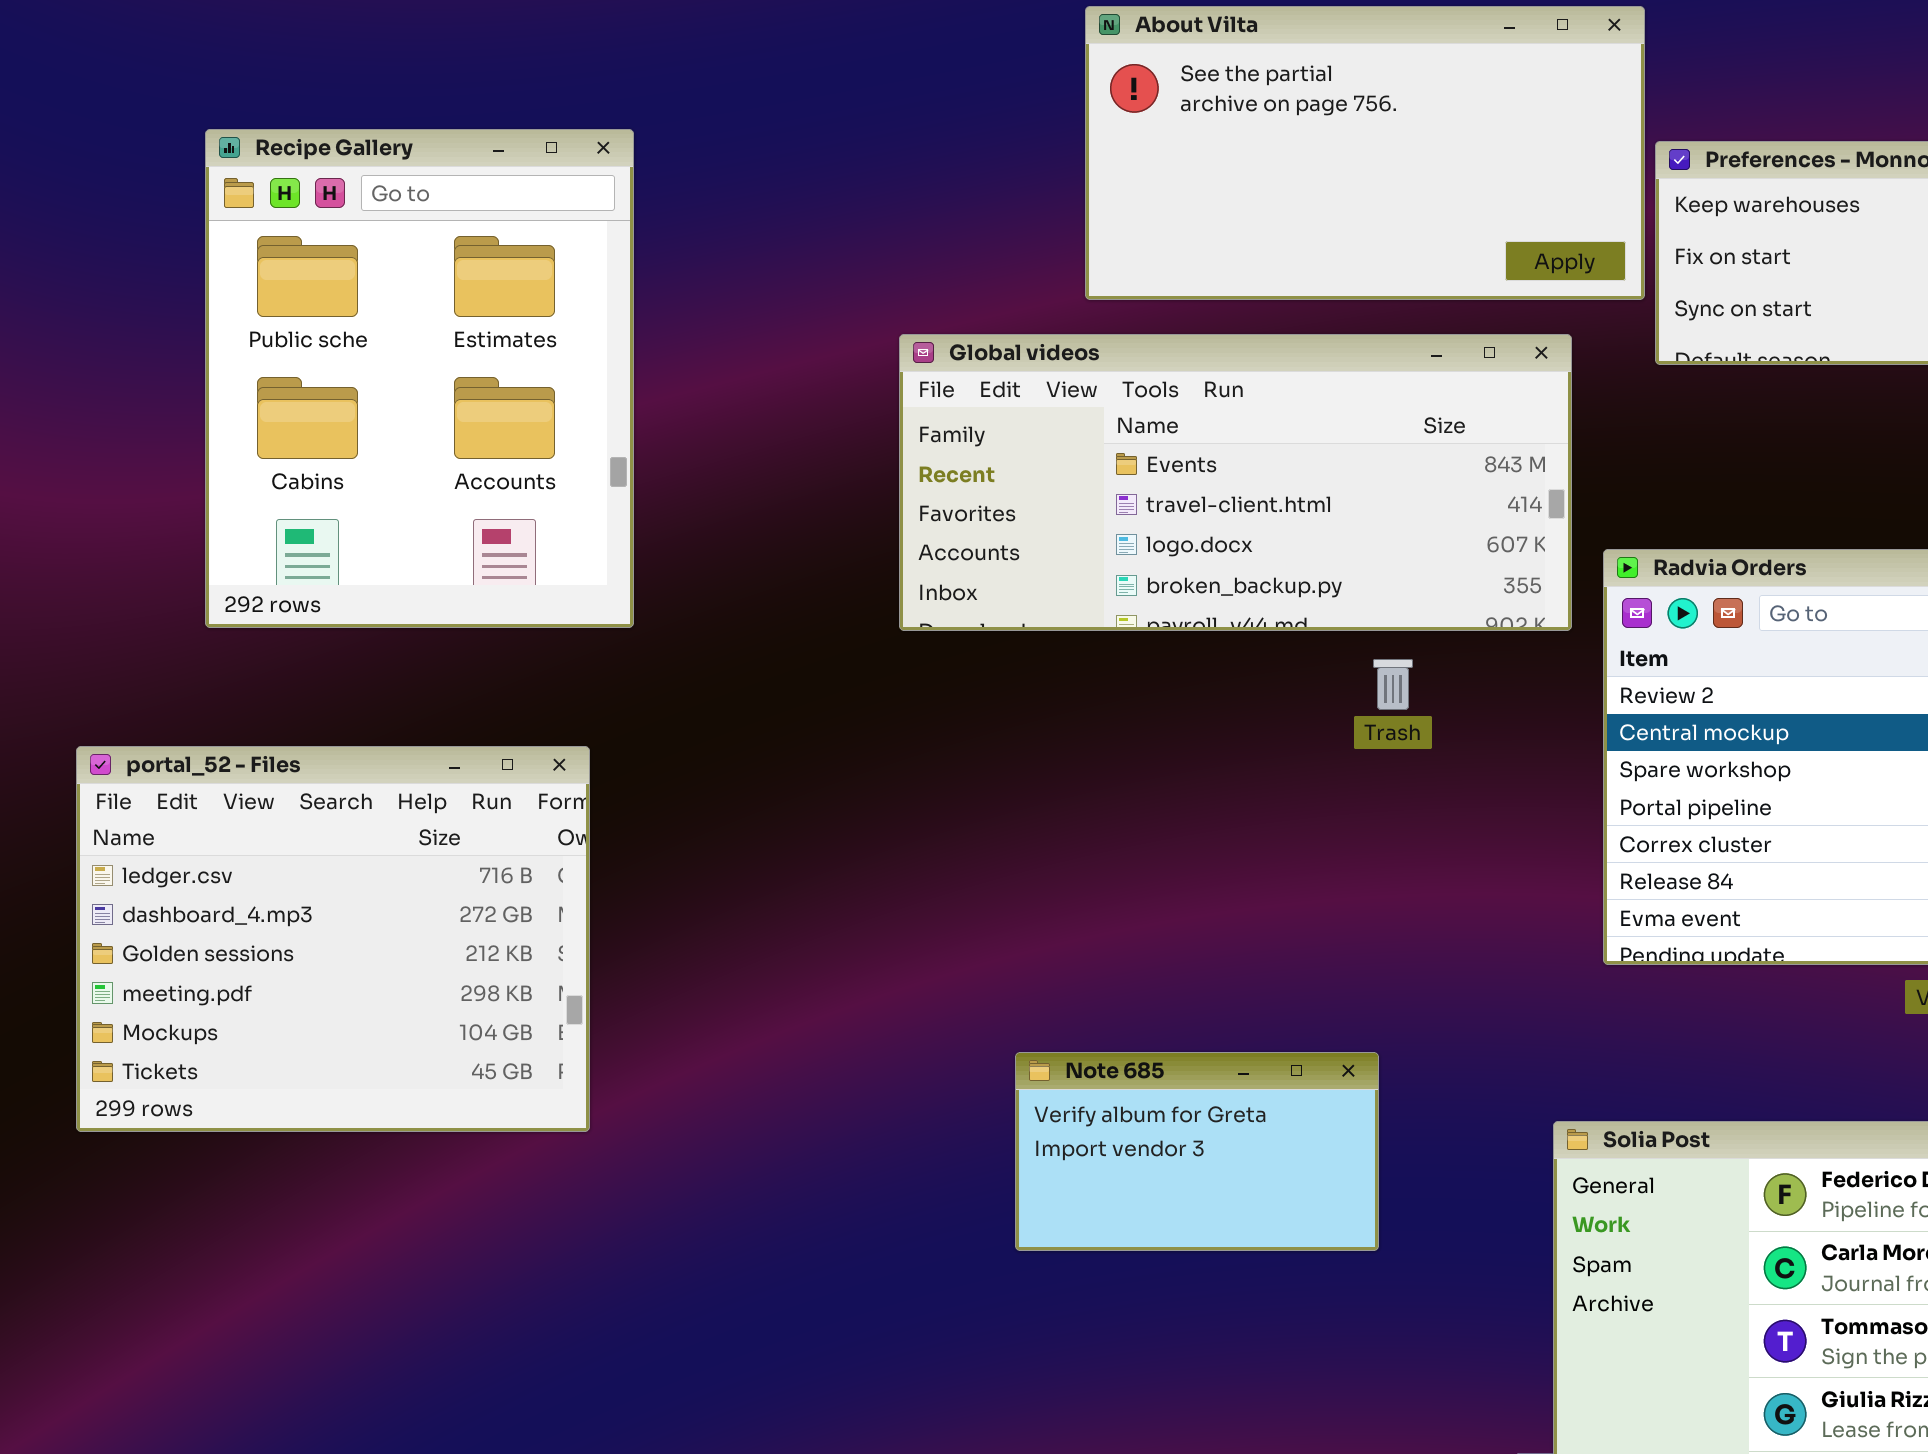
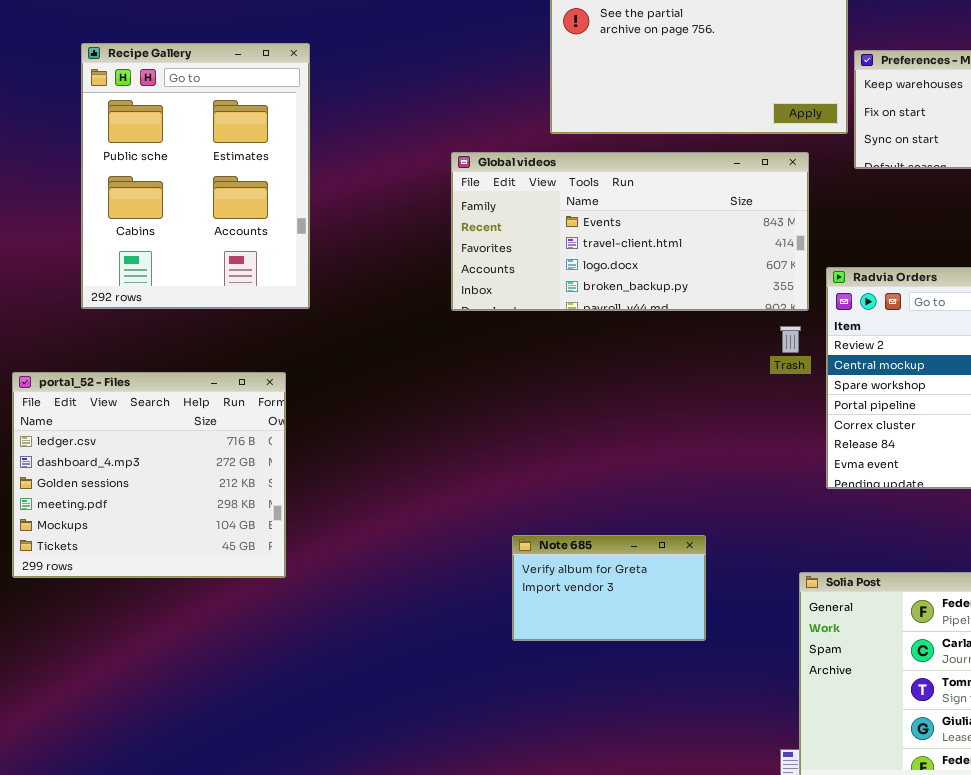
Trash: [1373,659,1413,710] -> [780,326,801,353], moved

